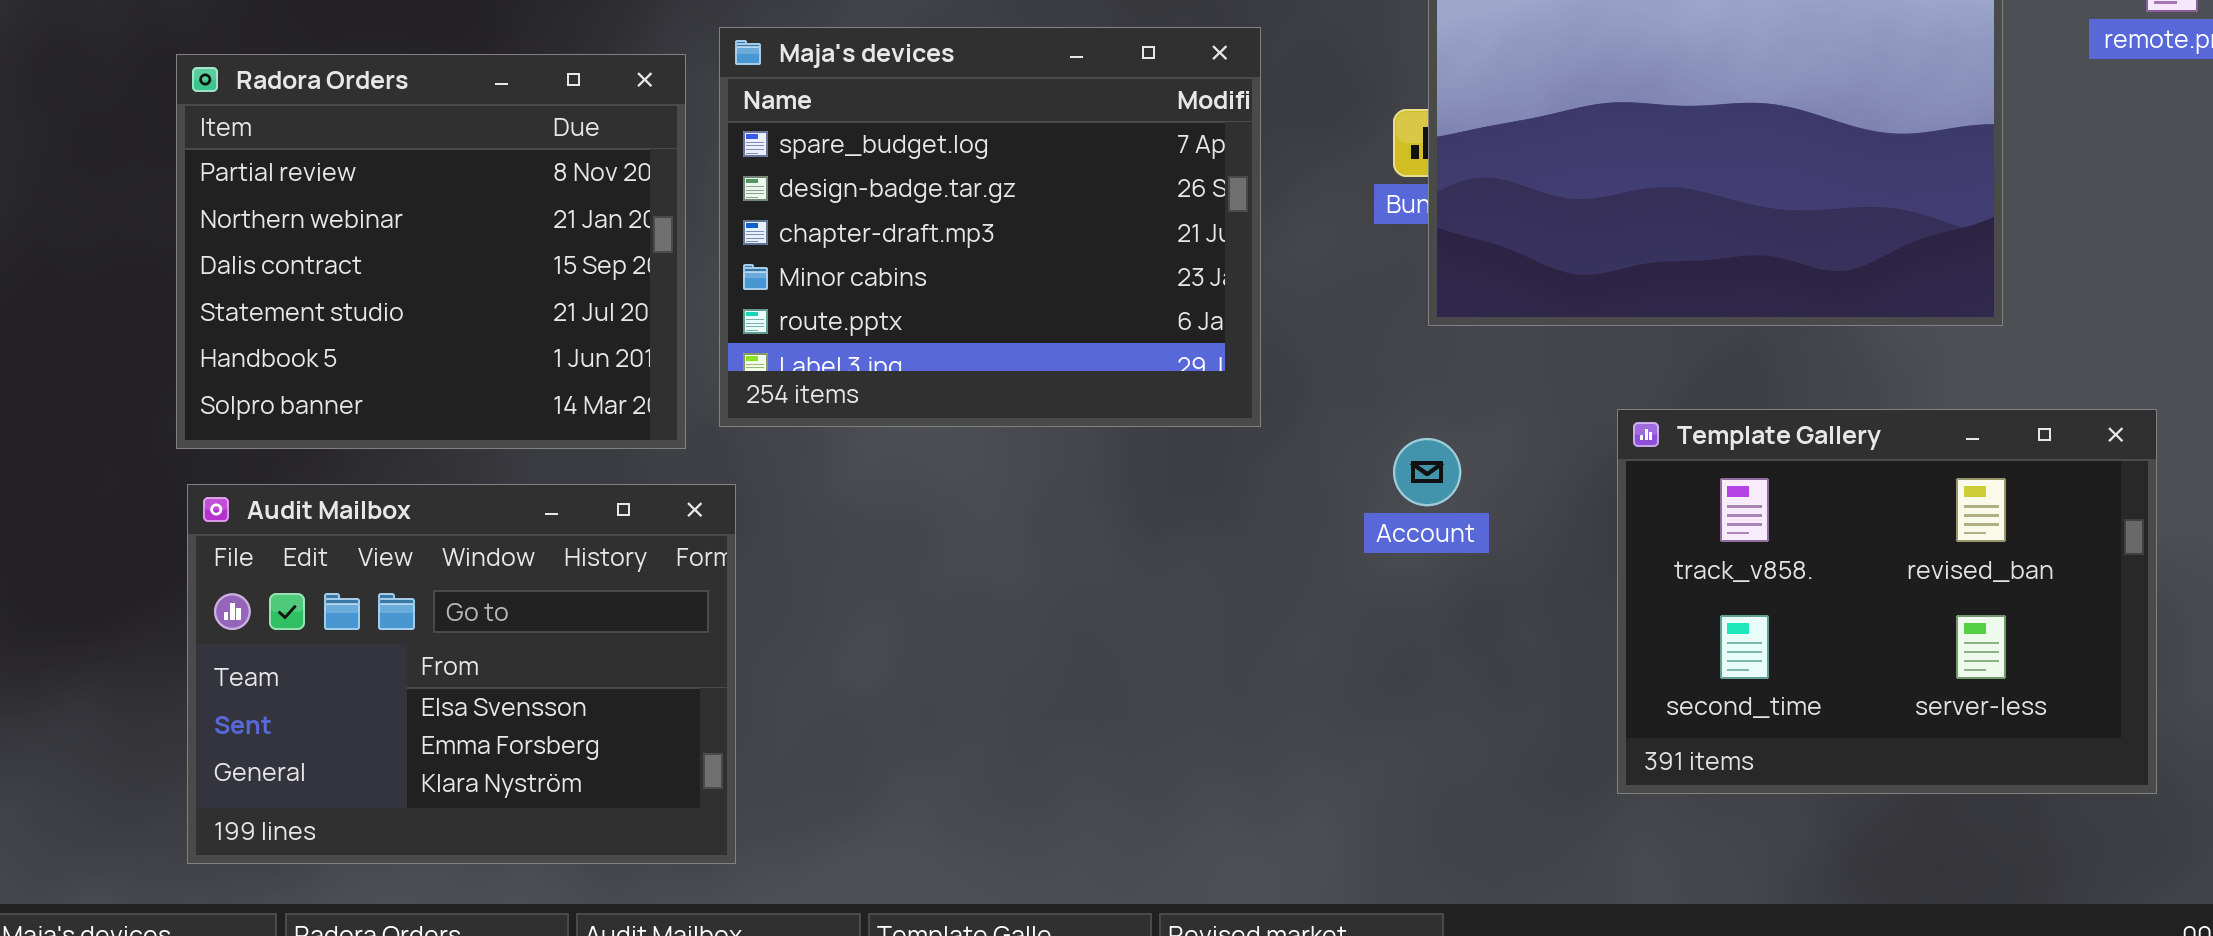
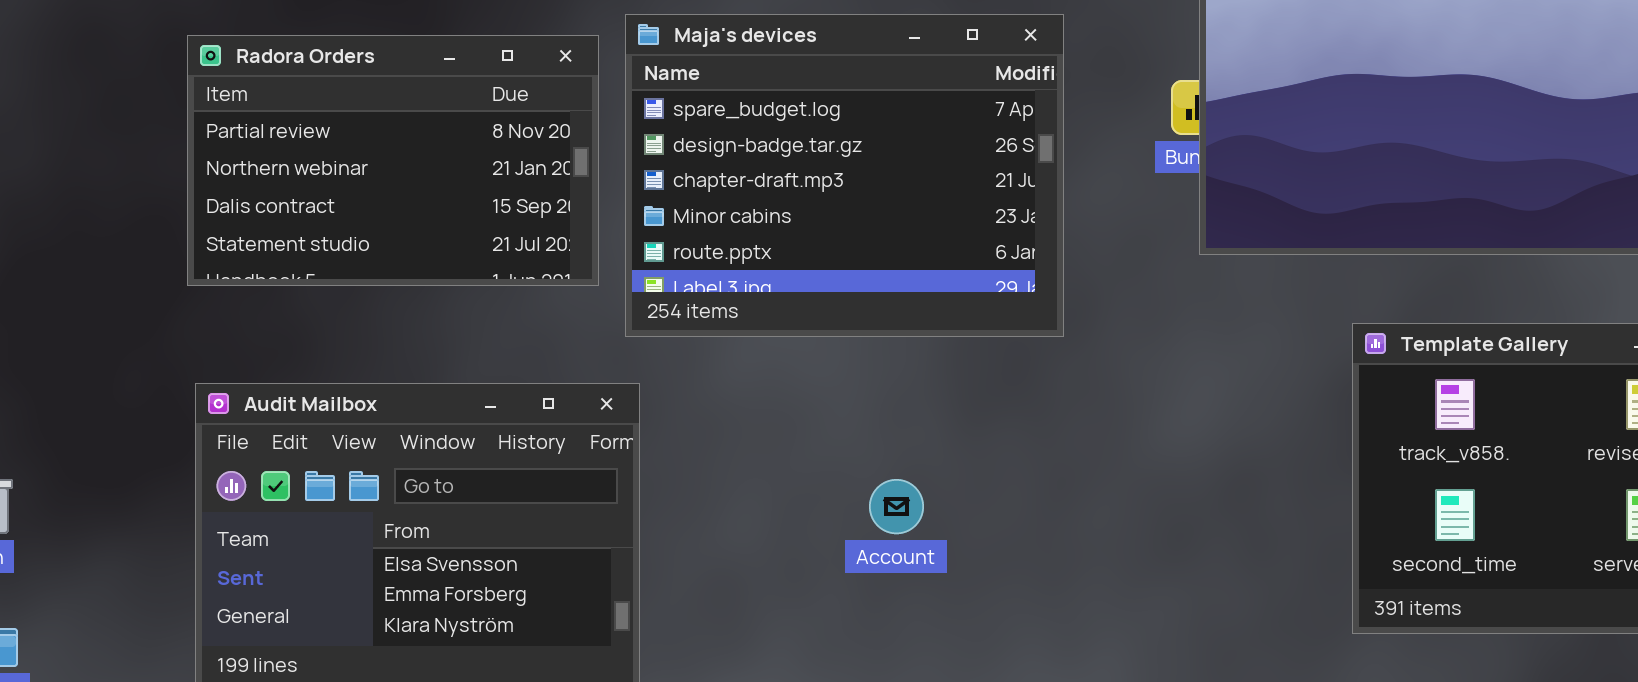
Radora Orders: [176,54,686,449] -> [187,35,599,286], resized
Account: [1393,438,1461,506] -> [869,479,924,534], moved

